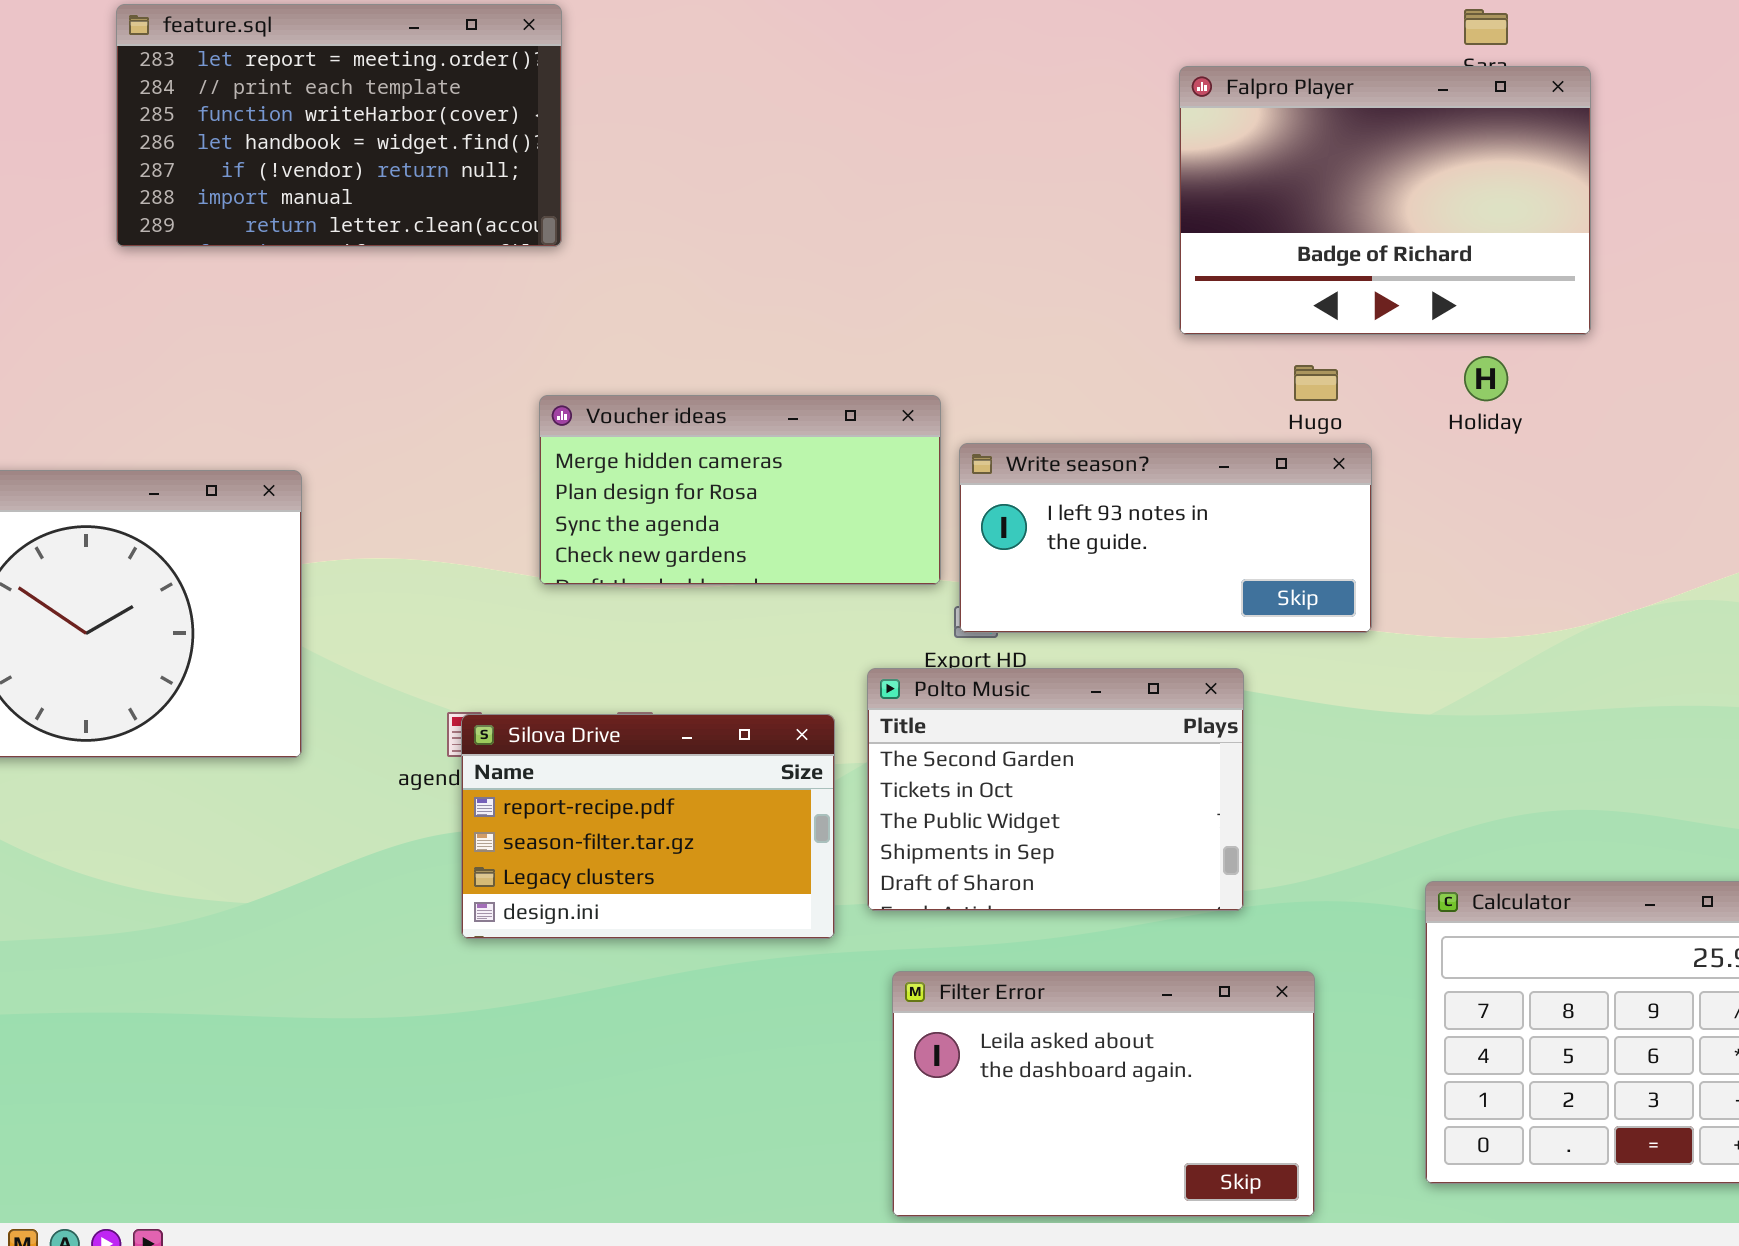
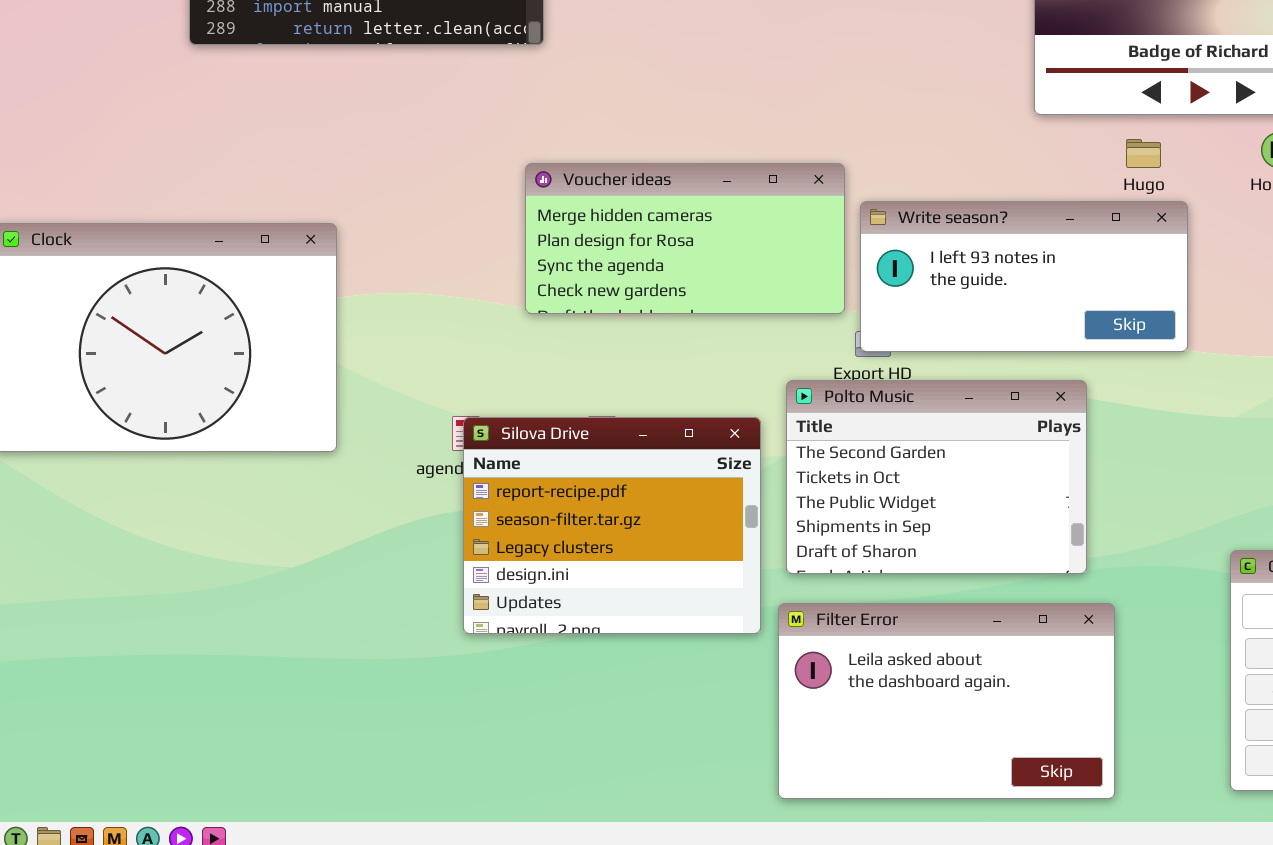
Silova Drive: [461,714,835,939] -> [463,417,761,634], resized
Filter Error: [892,971,1315,1217] -> [778,603,1115,799], moved

